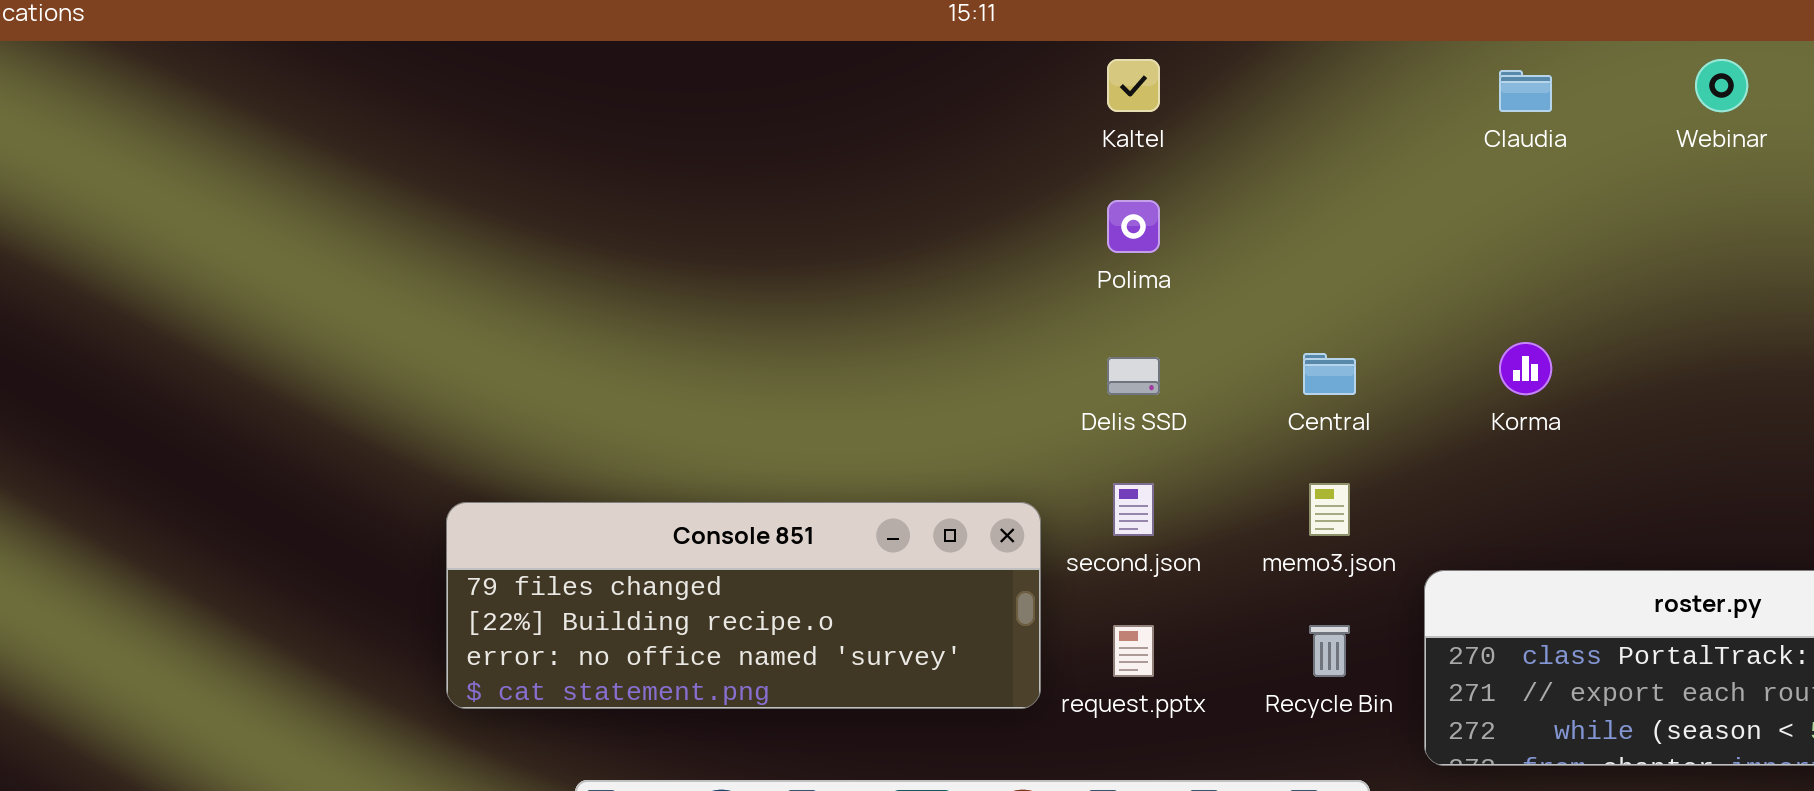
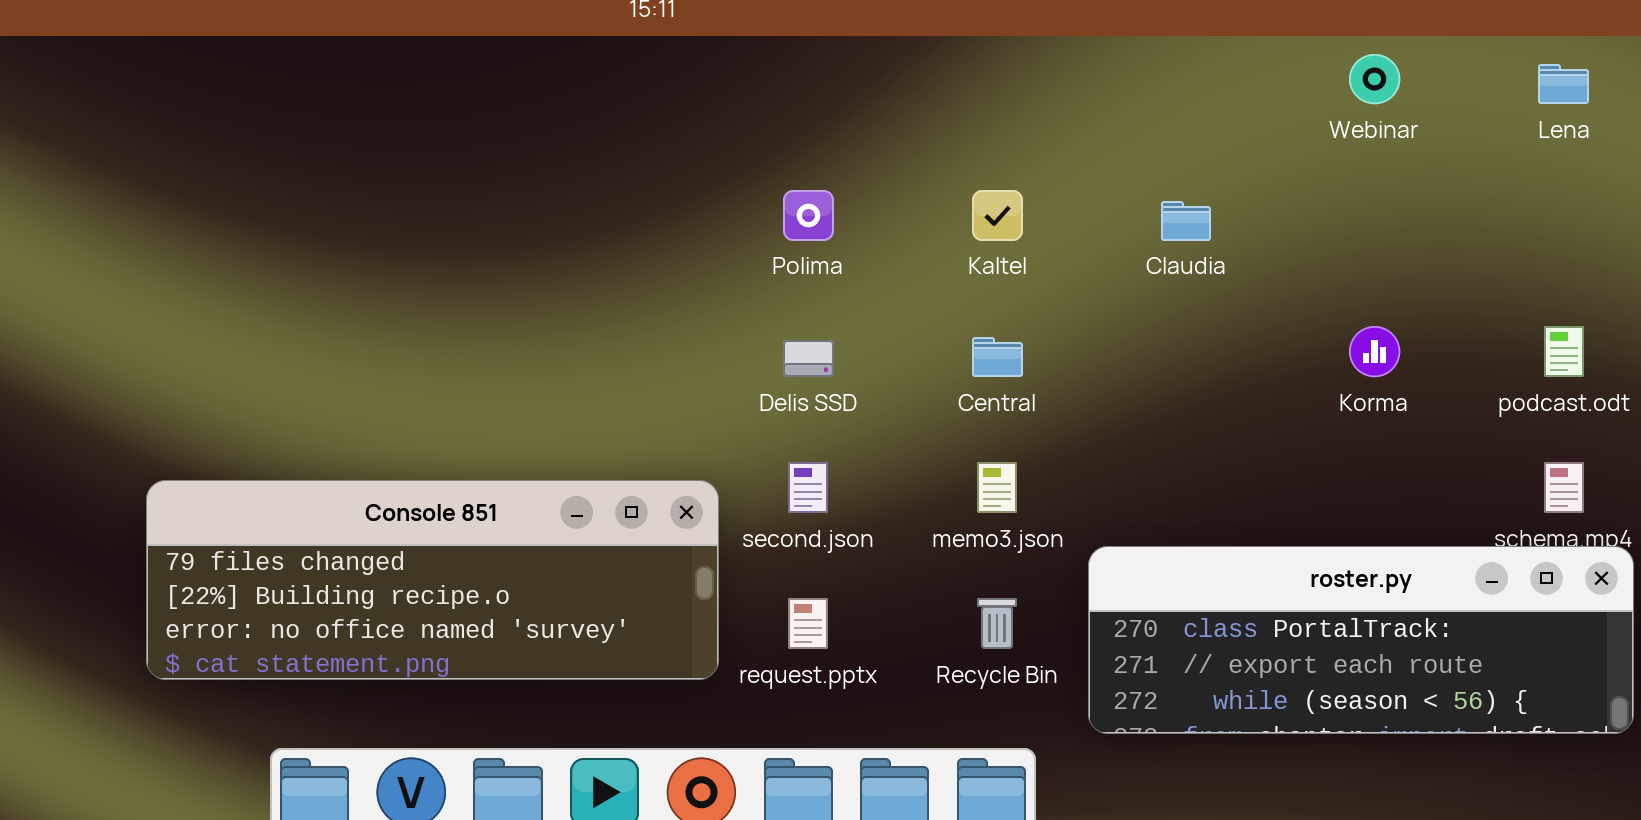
Kaltel: [1107,59,1160,112] -> [972,190,1023,241], moved
Claudia: [1499,70,1552,112] -> [1161,201,1211,241], moved
Korma: [1499,342,1552,395] -> [1349,326,1400,377], moved

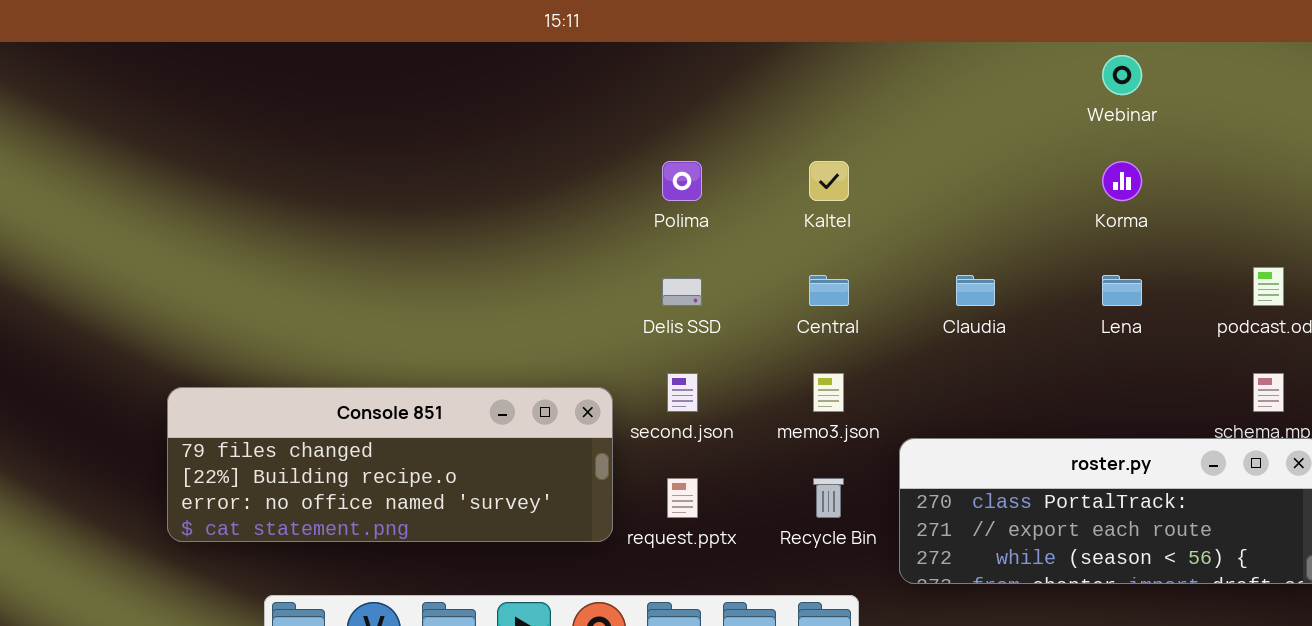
Lena: [1538,64,1589,104] -> [1102,275,1142,306], moved
Claudia: [1161,201,1211,241] -> [956,275,995,306], moved
Korma: [1349,326,1400,377] -> [1102,161,1142,201], moved

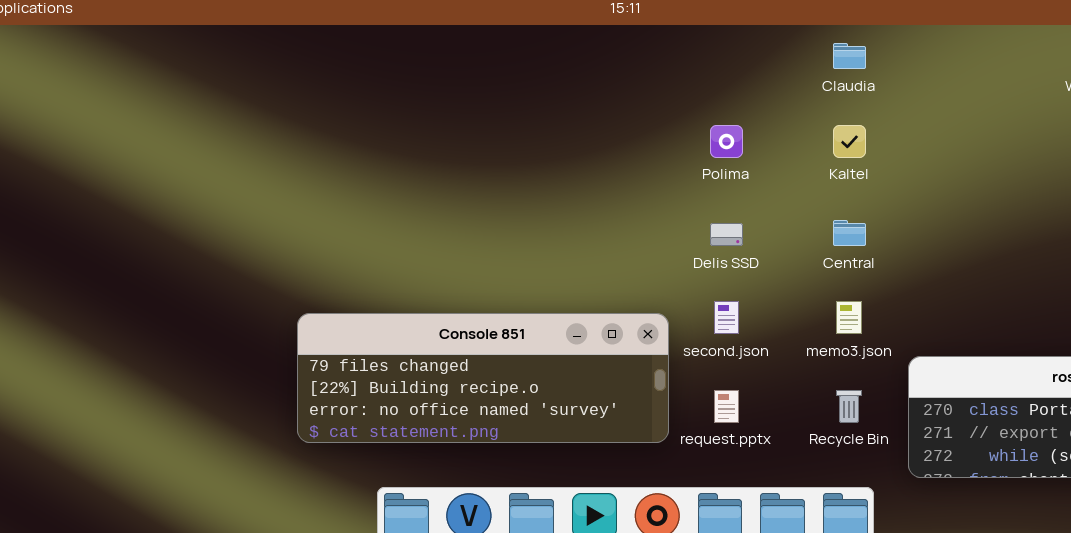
Claudia: [956,275,995,306] -> [833,43,866,69], moved

